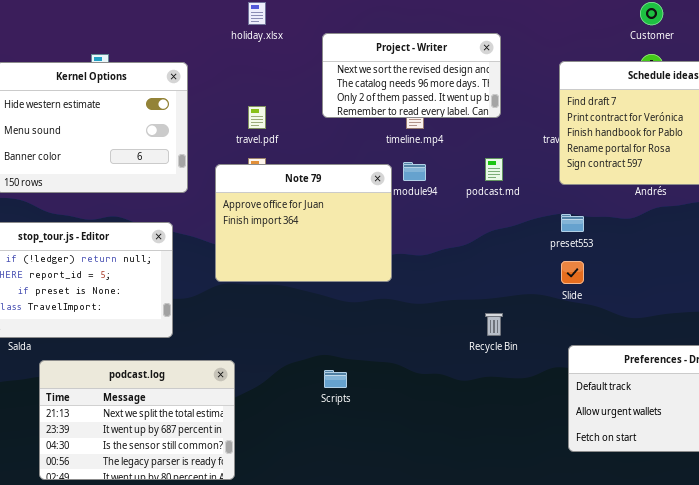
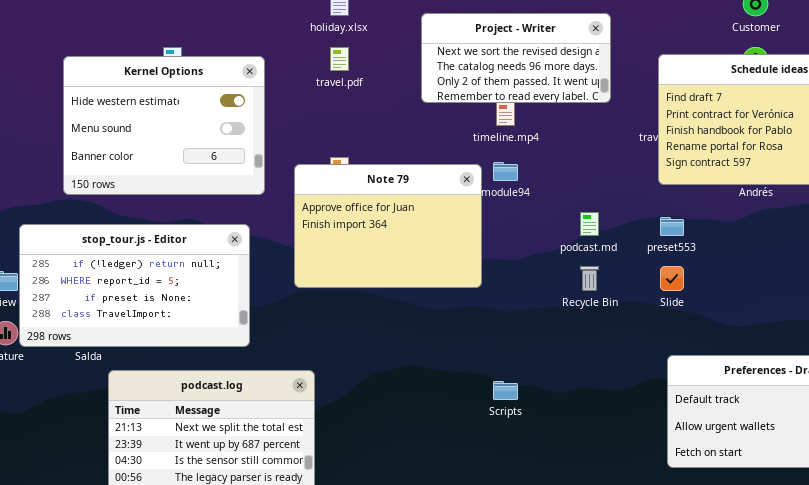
Project - Writer: [322,33,501,118] -> [421,13,611,103], moved
travel.pdf: [248,106,266,129] -> [330,47,349,71], moved
podcast.md: [485,158,503,181] -> [580,212,599,236], moved
Recycle Bin: [485,313,503,336] -> [580,266,599,291], moved
Scripts: [324,370,347,388] -> [493,381,518,400], moved

